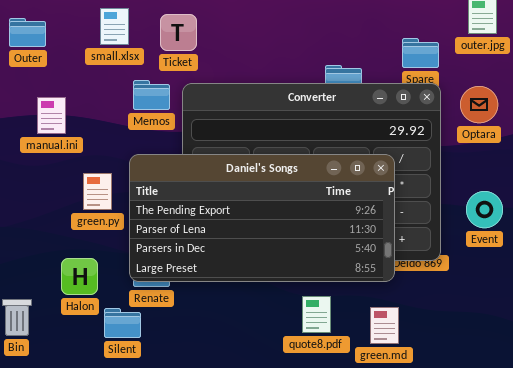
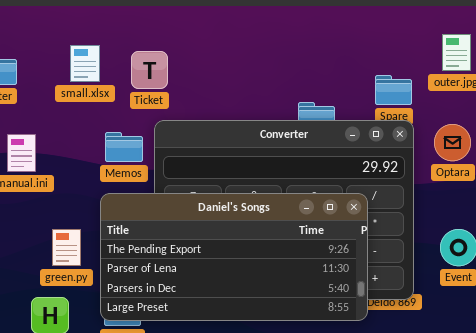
Memos: [133,80,170,110] -> [105,132,143,162], moved
green.py: [83,173,112,210] -> [52,229,81,266], moved

